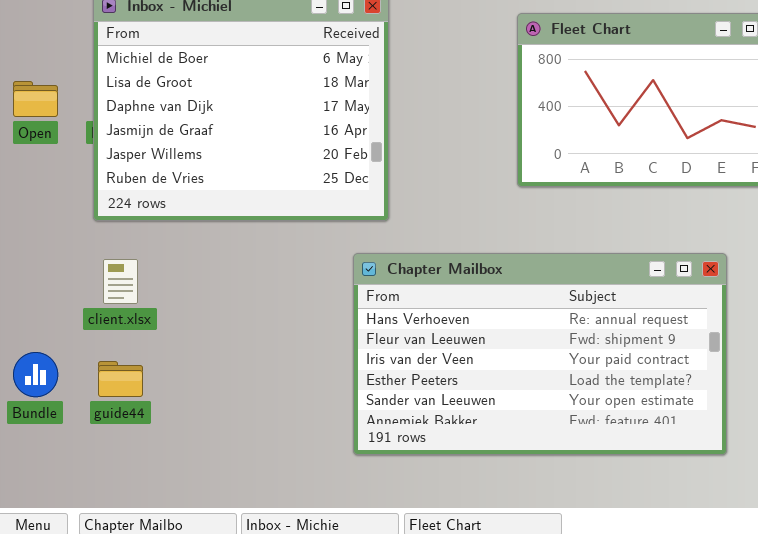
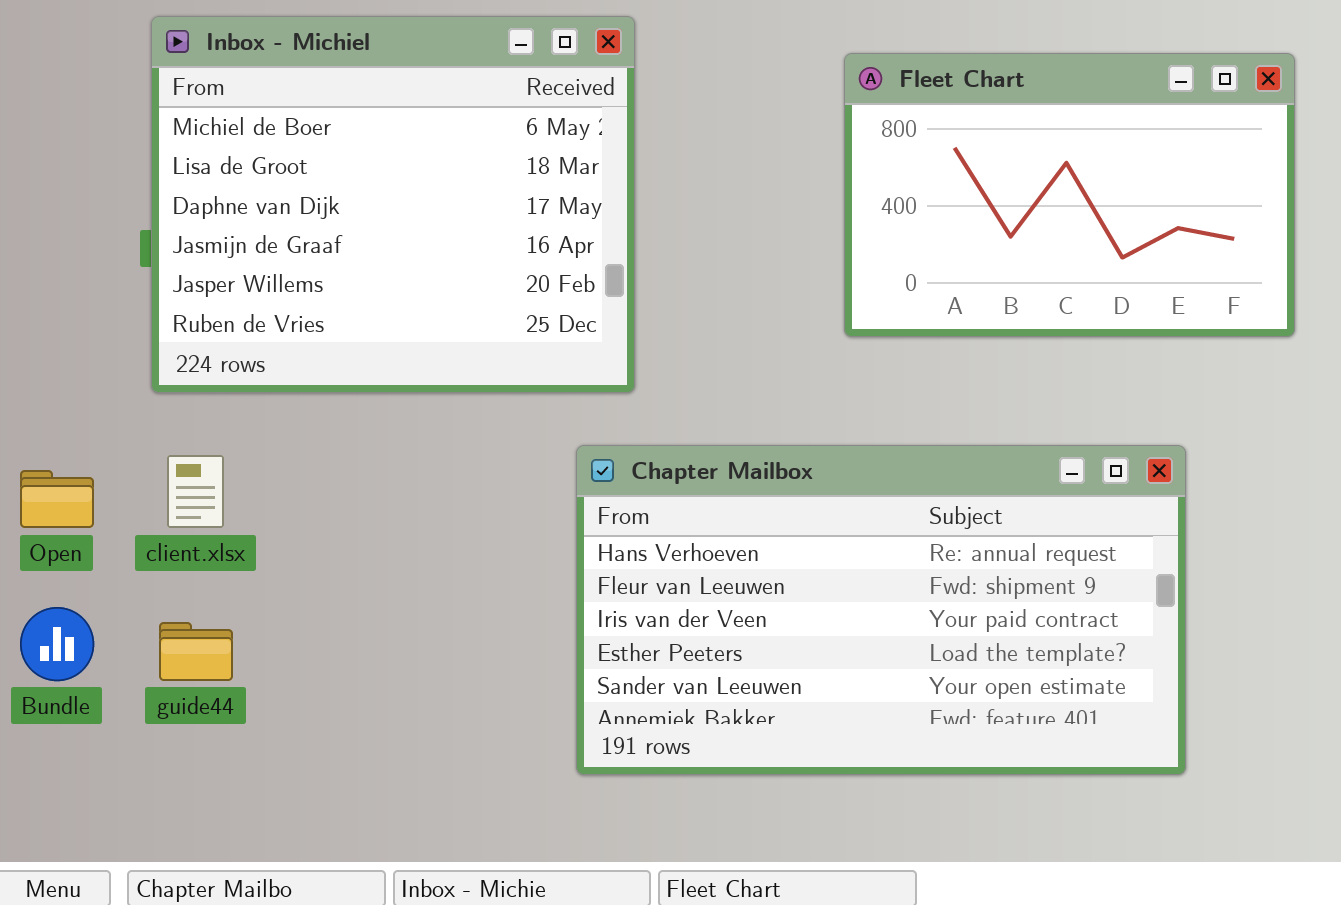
Open: [13,81,58,117] -> [20,470,94,528], moved

